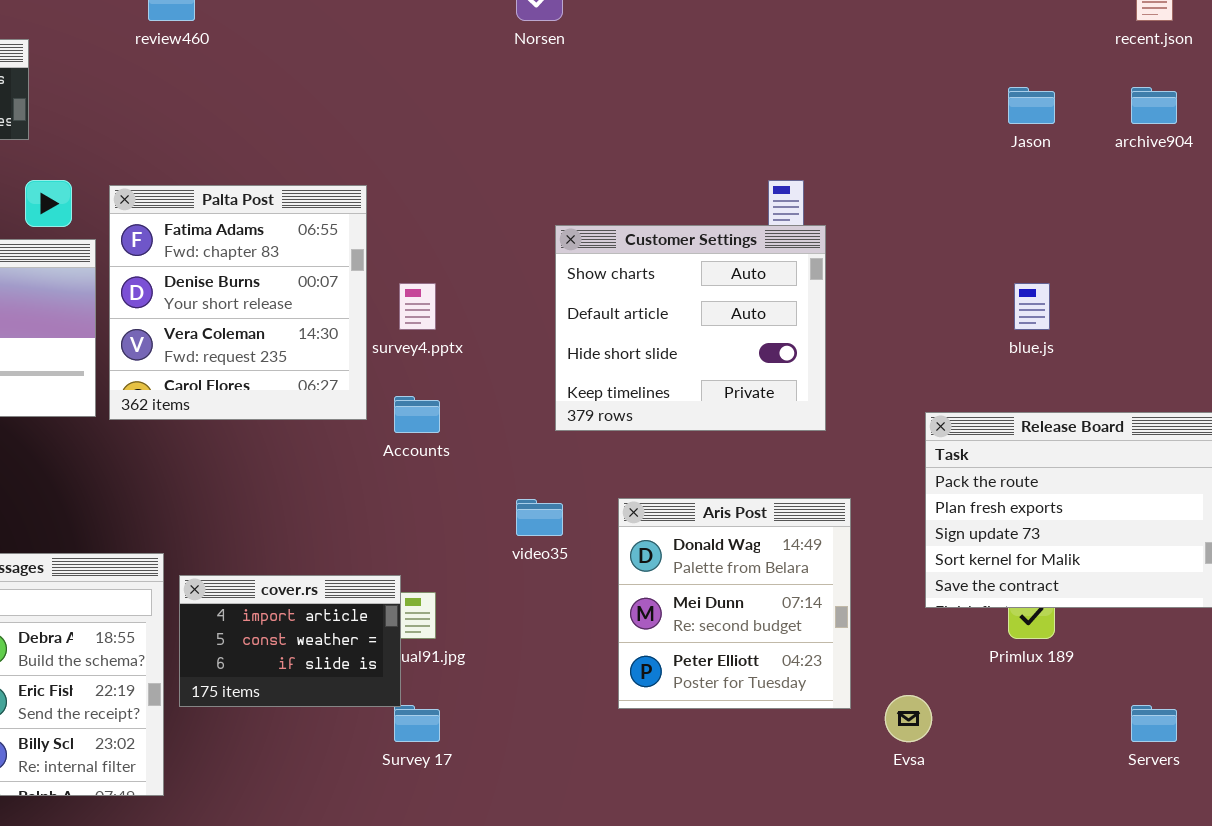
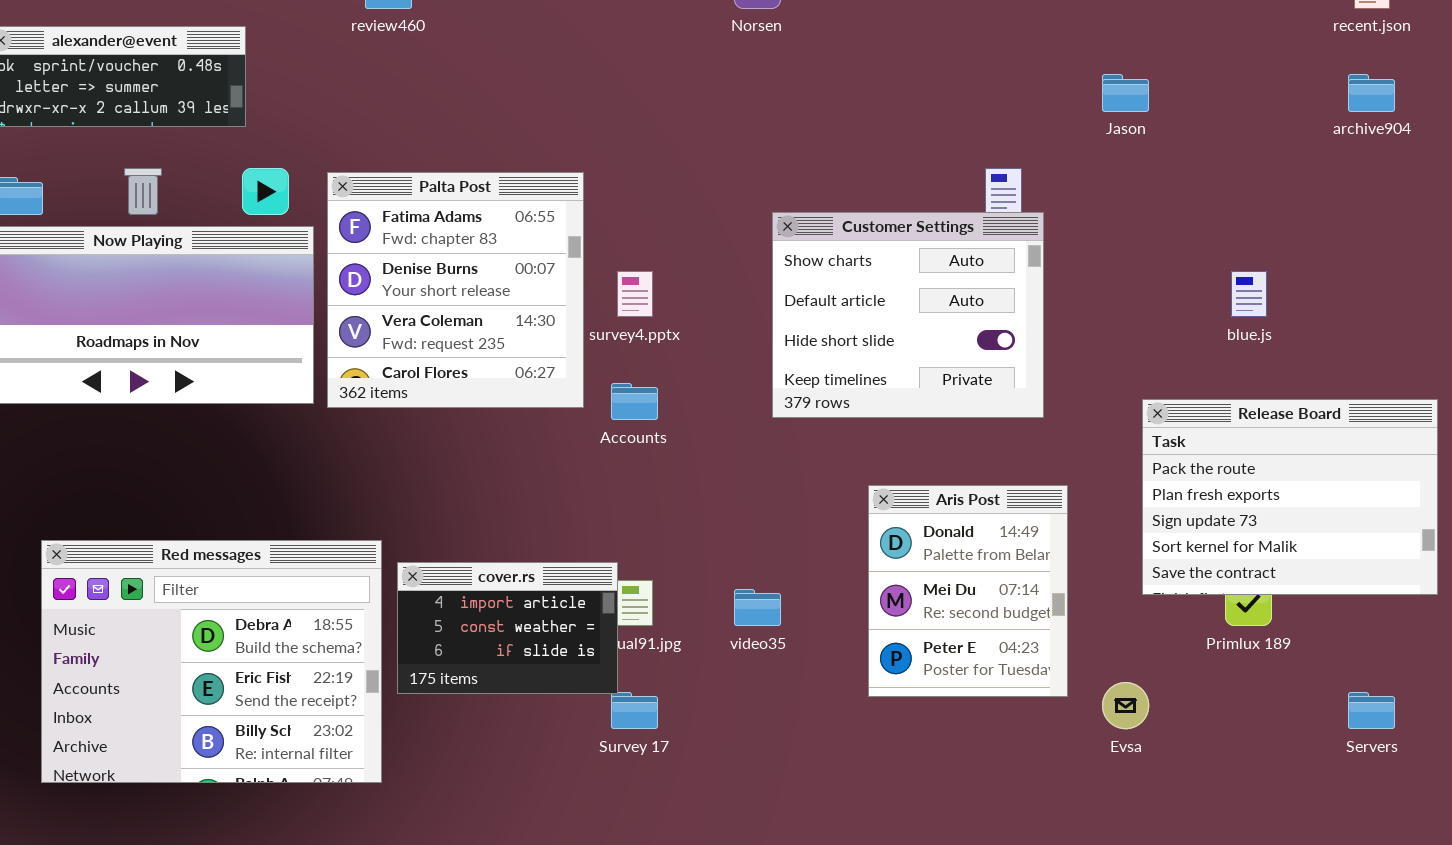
Jason: [1008,87,1055,124] -> [1102,74,1149,112], moved
Aris Post: [618,498,851,709] -> [868,485,1068,697], resized
video35: [516,499,563,536] -> [734,589,781,626], moved

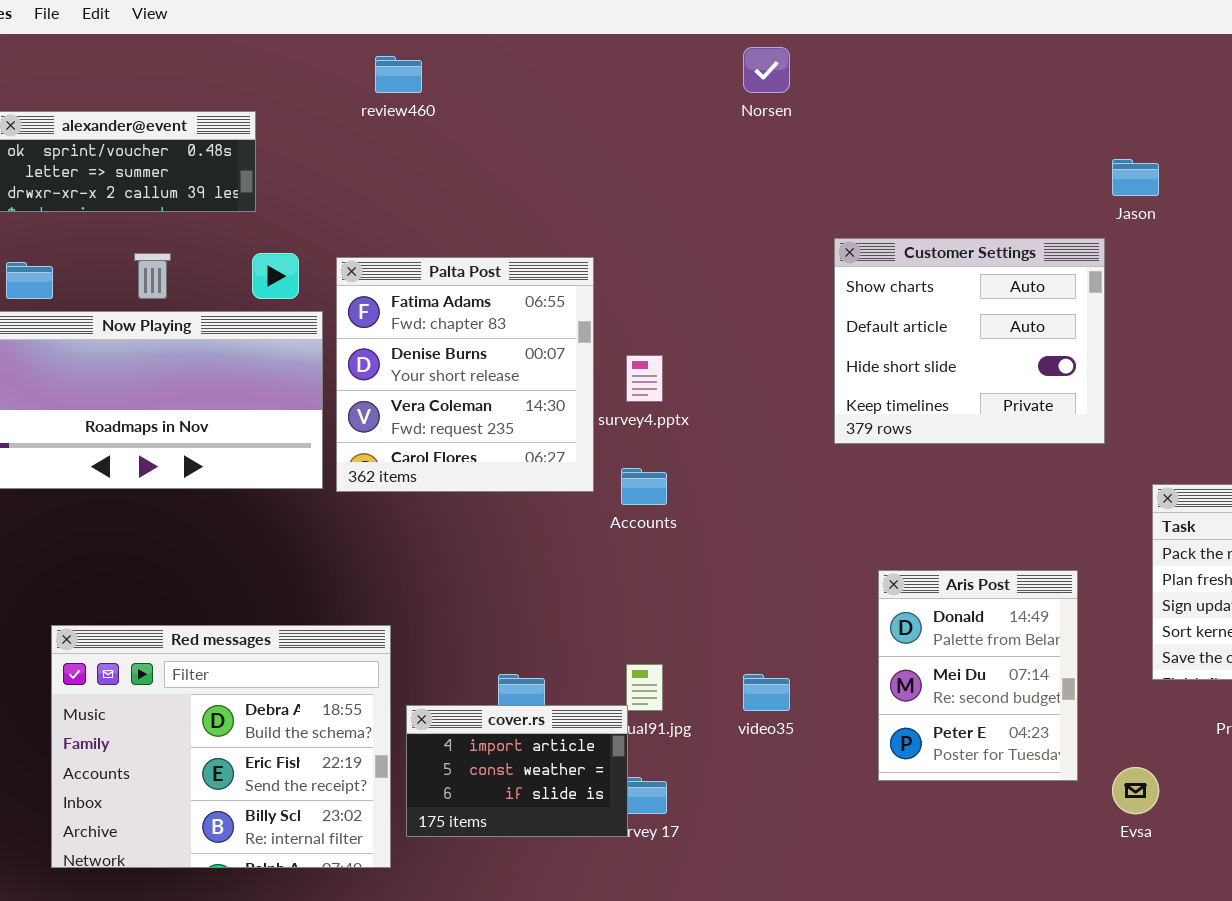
Customer Settings: [772,212,1044,418] -> [834,238,1105,444], moved
cover.rs: [397,562,618,694] -> [406,705,628,837], moved

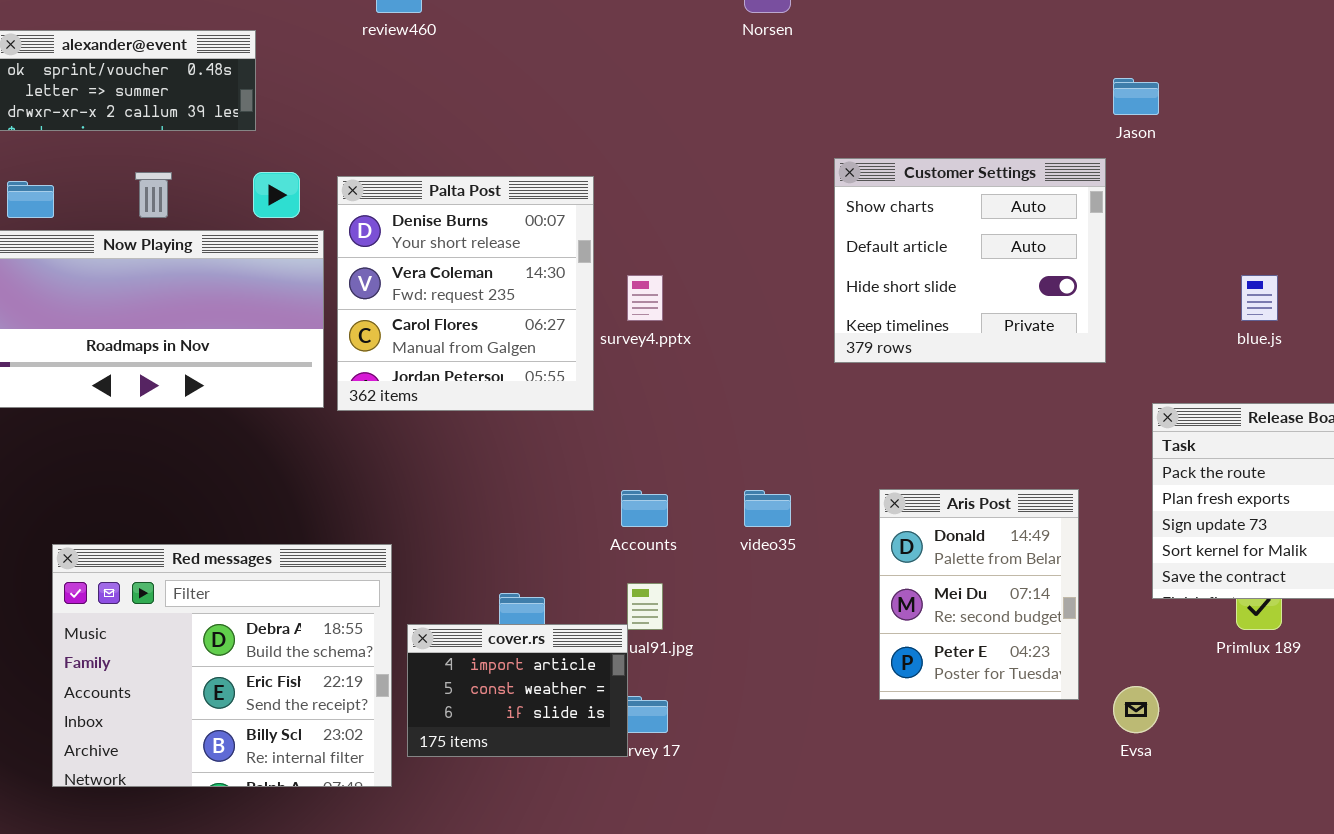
Palta Post: [336,257,594,492] -> [337,176,594,411], scrolled down 1 row
Accounts: [621,468,667,505] -> [621,490,668,527], moved
video35: [743,674,790,711] -> [744,490,791,527], moved

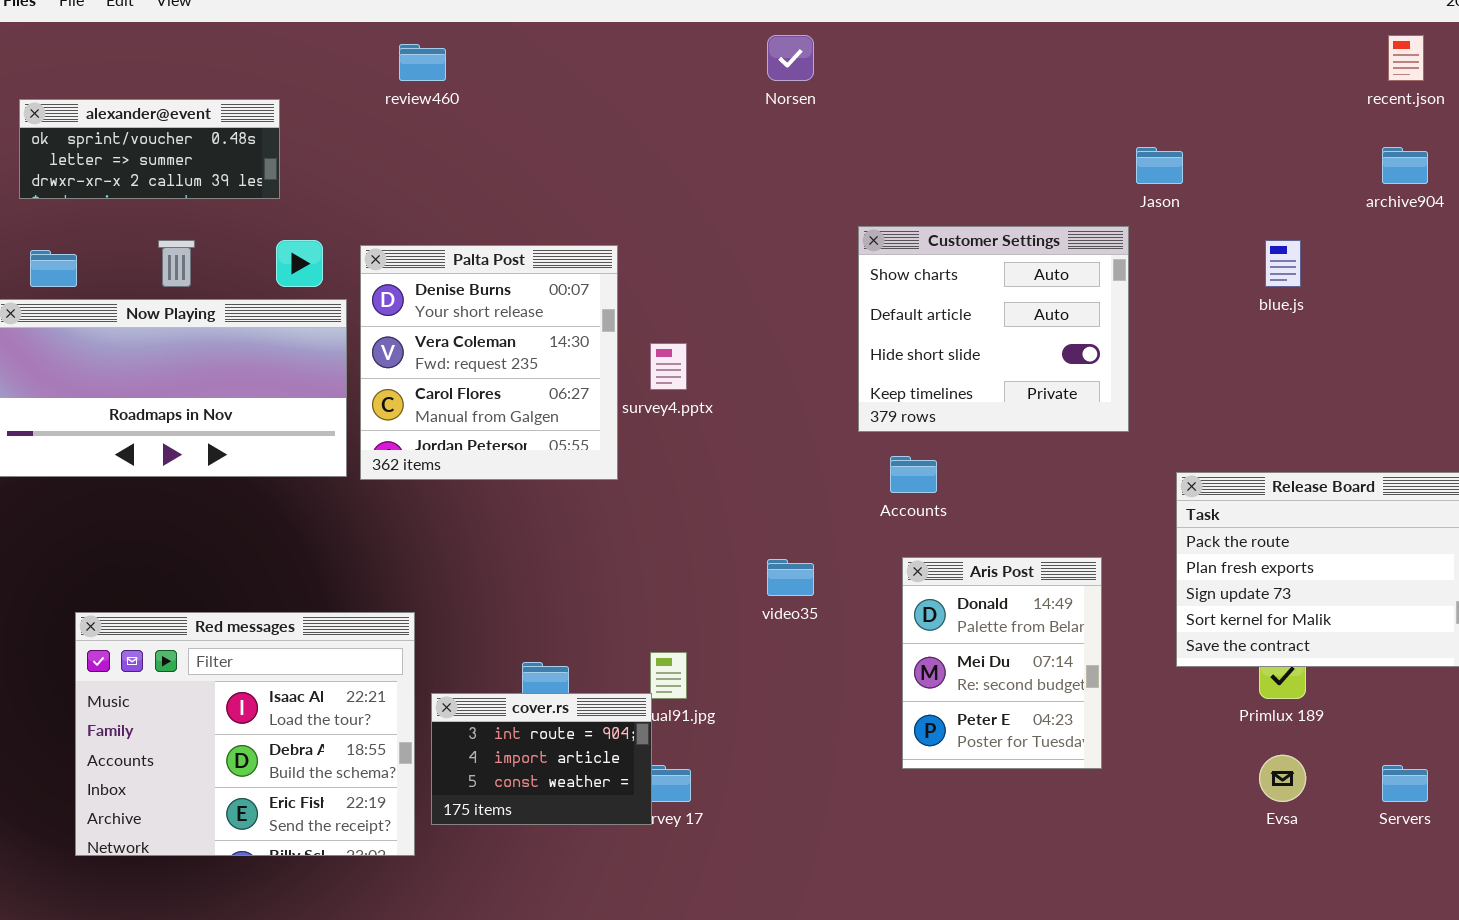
blue.js: [1241,275,1278,321] -> [1265,240,1301,287], moved
Accounts: [621,490,668,527] -> [890,456,937,493], moved
Red messages: [52,544,392,787] -> [75,612,415,856], scrolled up 1 row
cover.rs: [407,624,628,757] -> [431,693,652,825], scrolled up 1 row
Evsa: [1113,686,1159,733] -> [1259,755,1306,802], moved

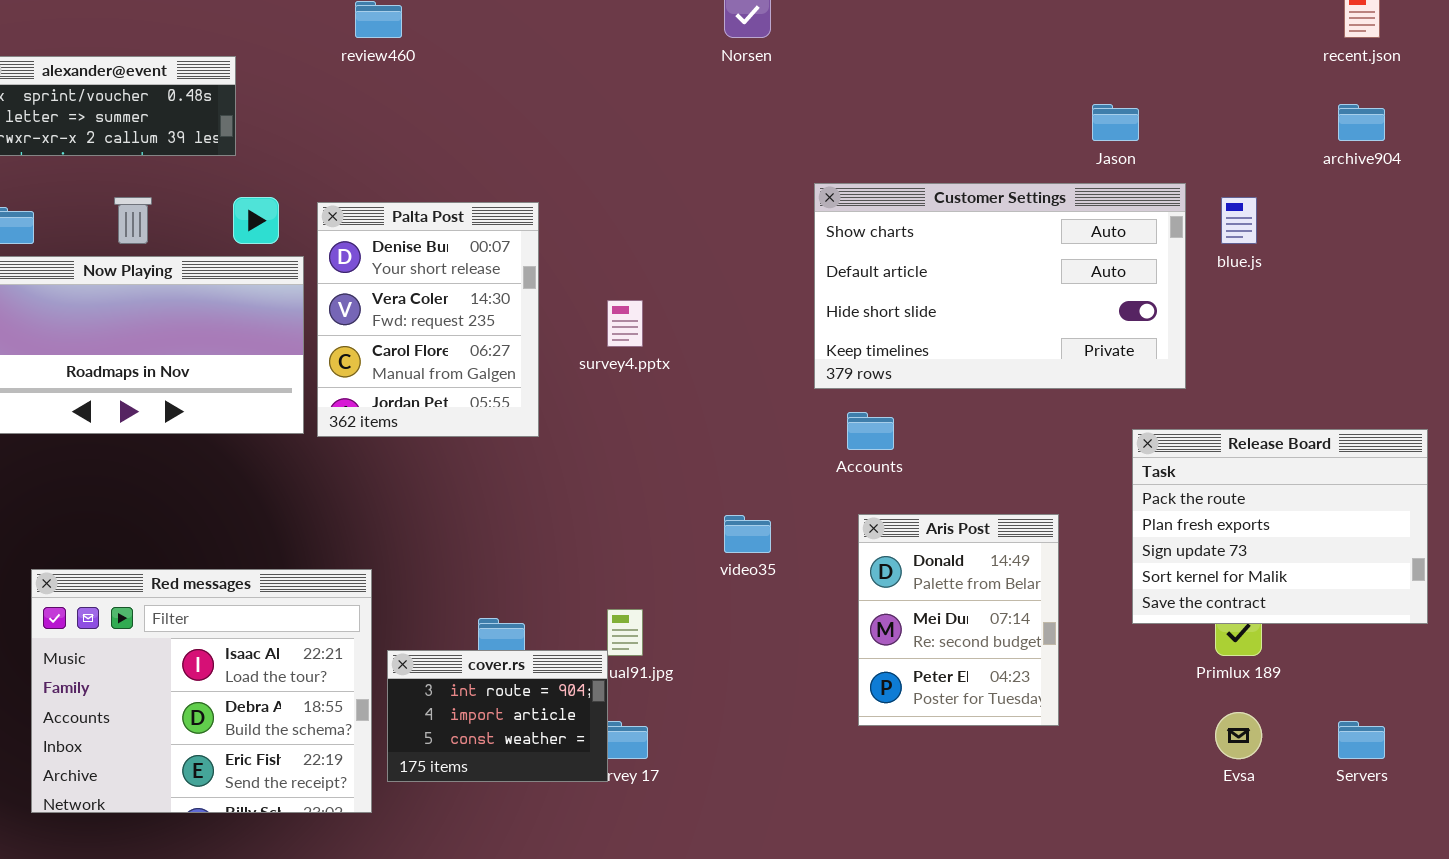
Customer Settings: [858,226,1129,432] -> [814,183,1186,389], resized
Palta Post: [360,245,618,480] -> [317,202,539,437], resized

